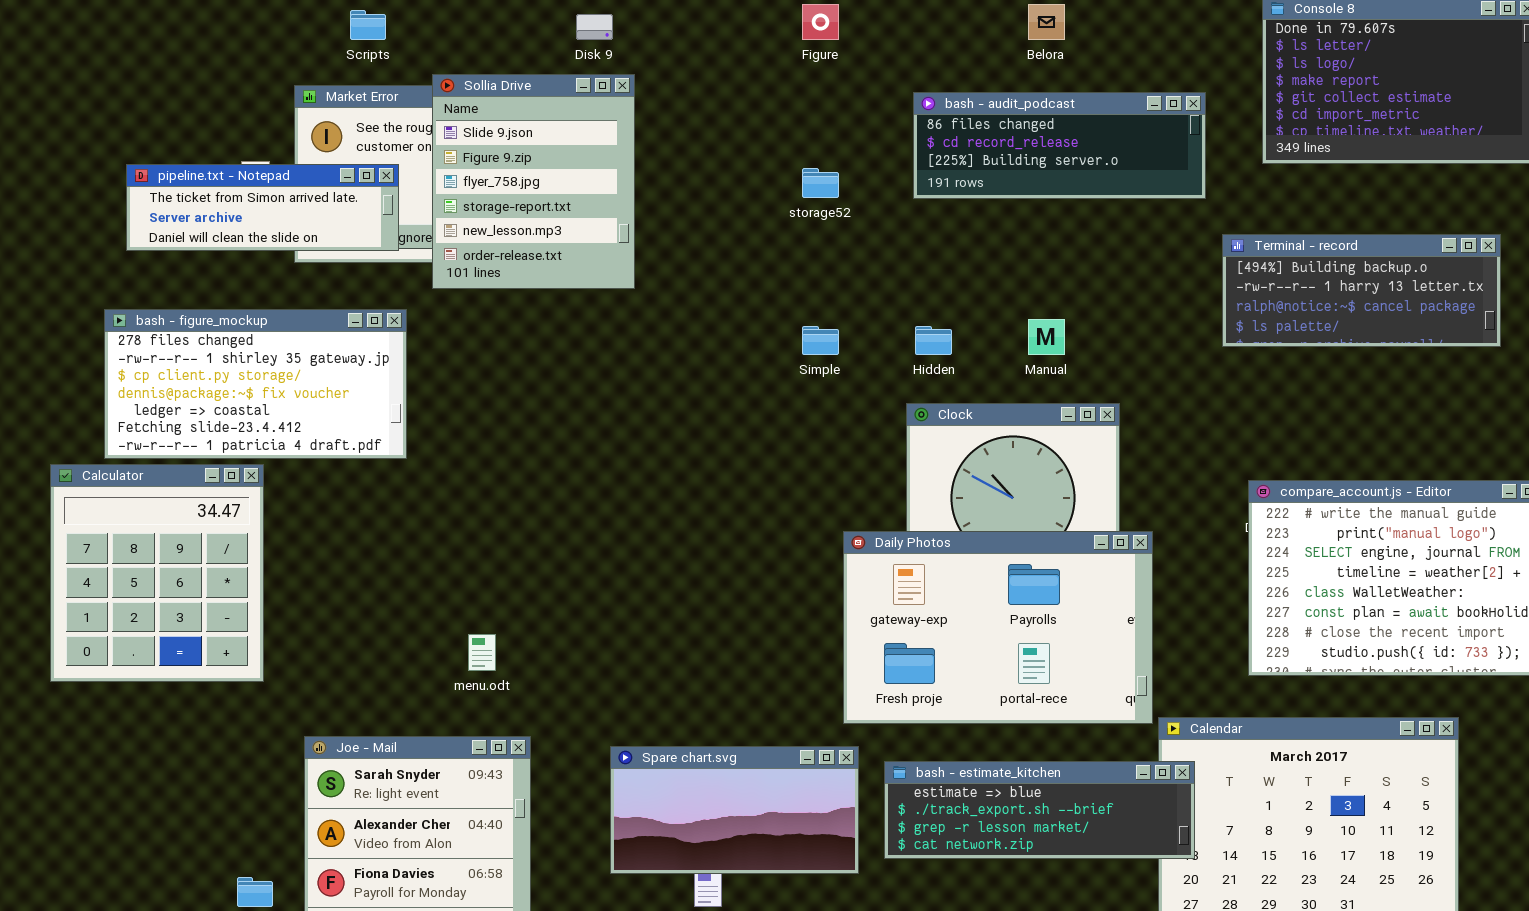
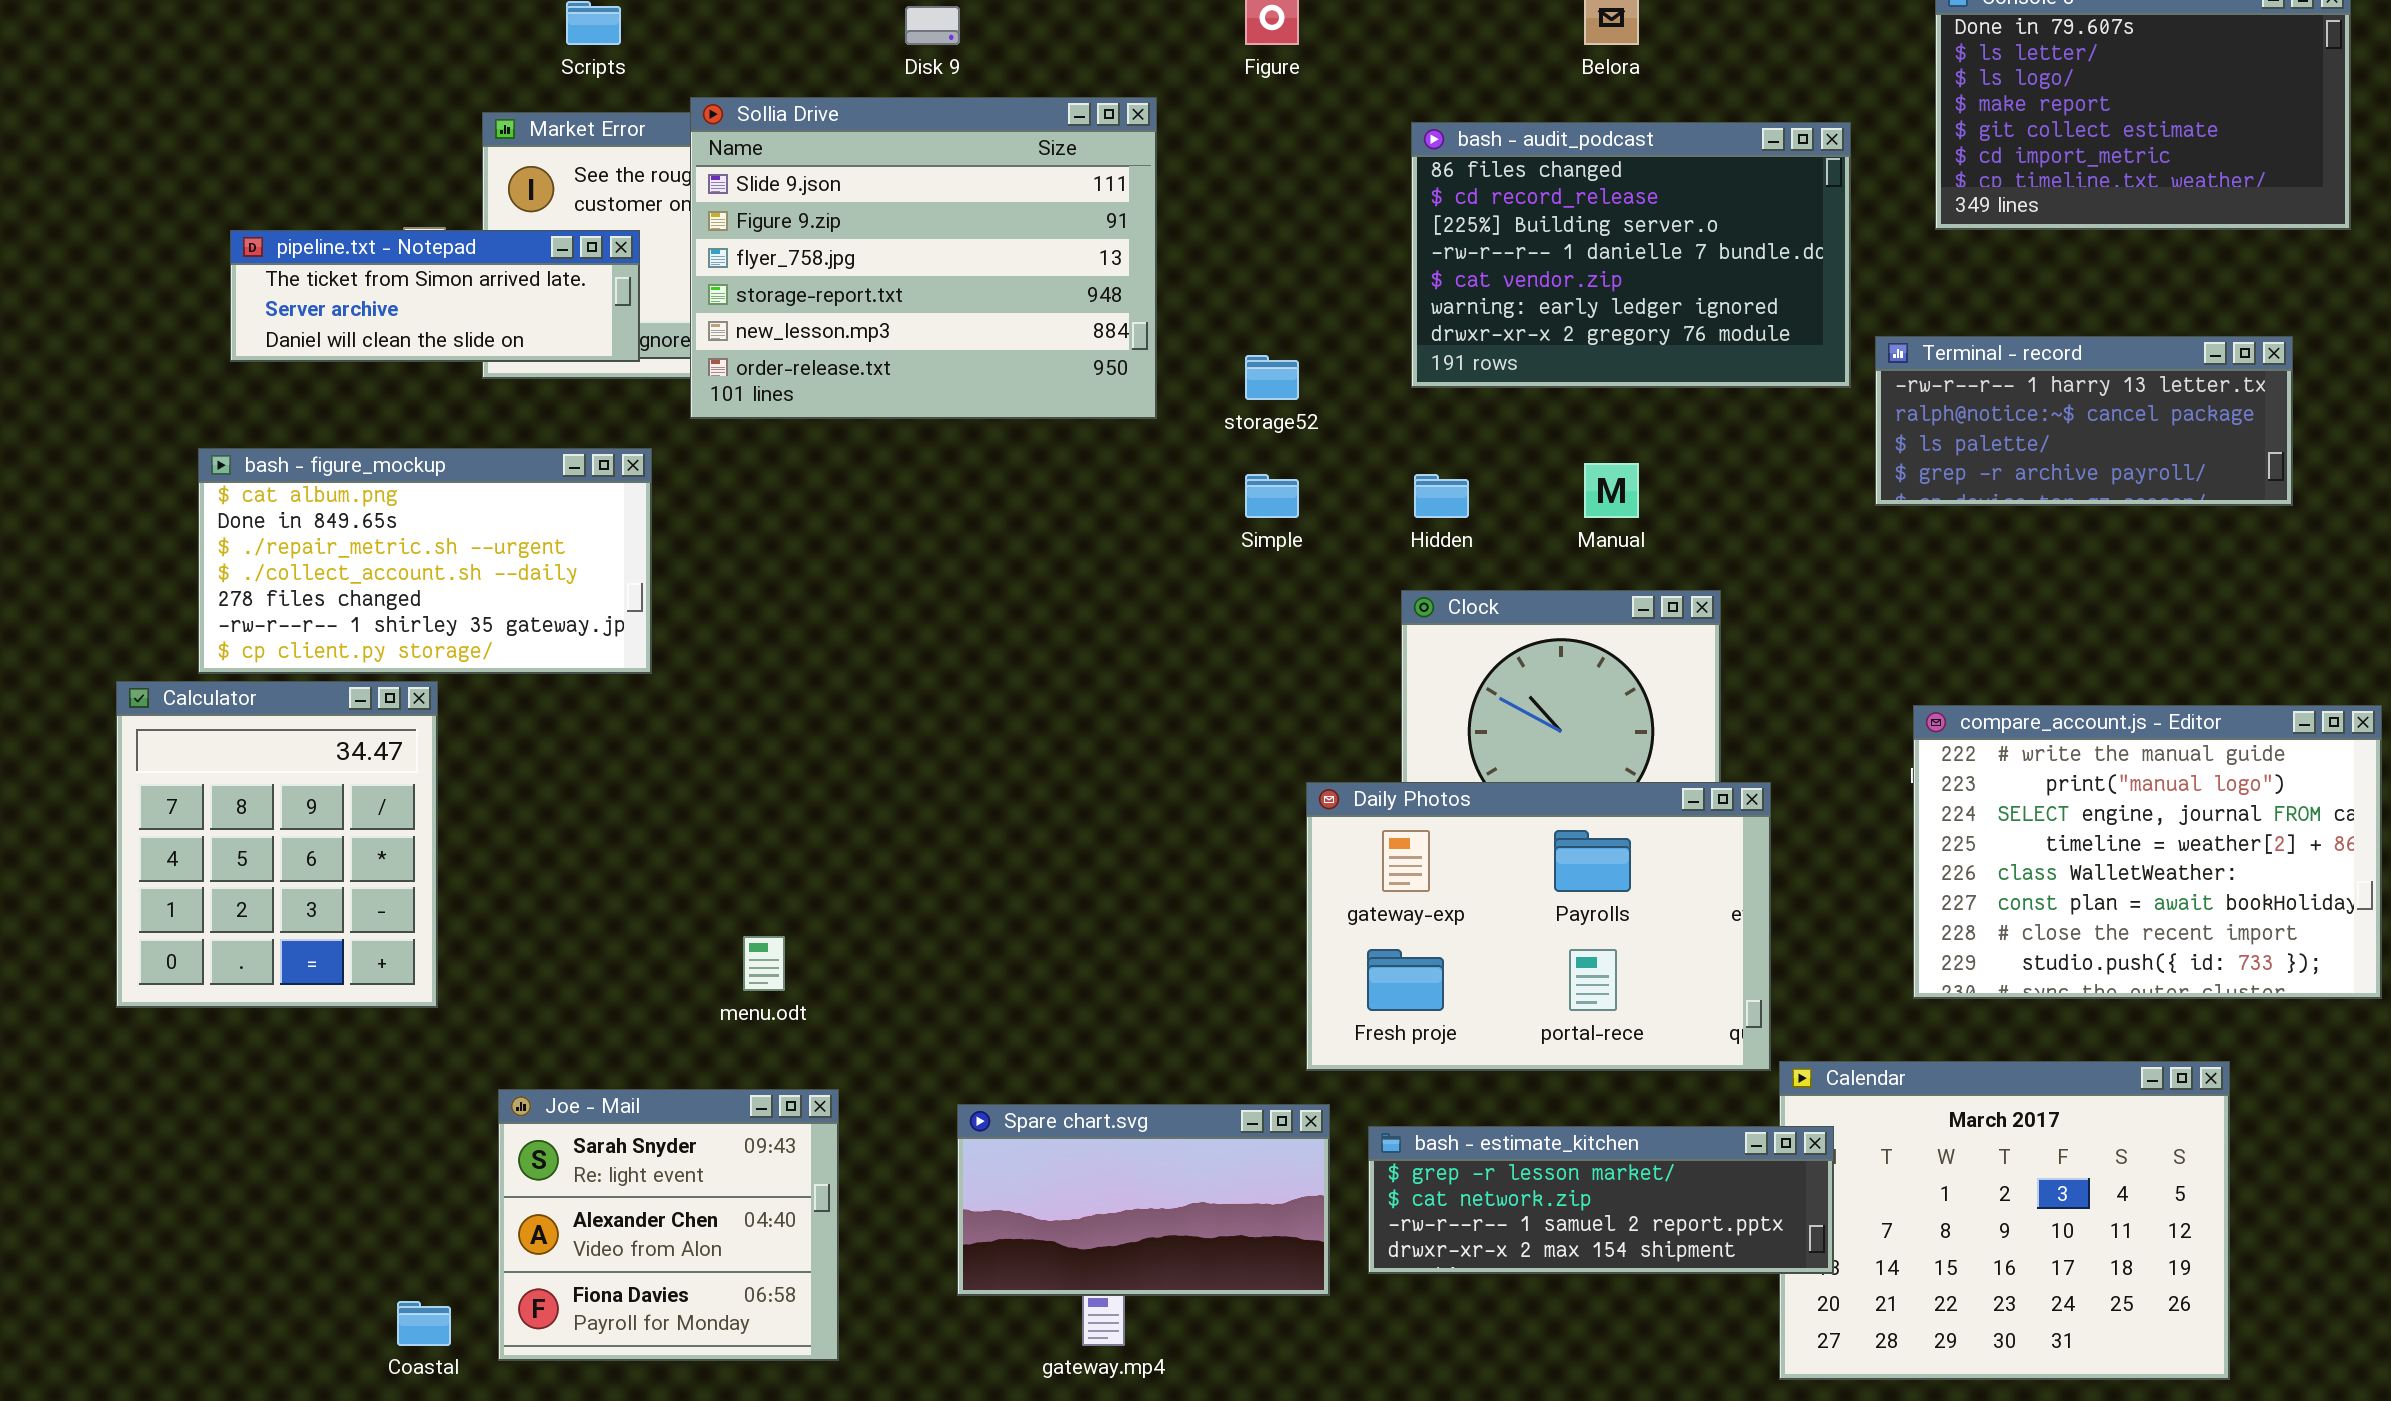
Sollia Drive: [432,74,635,289] -> [690,97,1157,419], resized
bash - audit_podcast: [913,92,1206,199] -> [1411,122,1851,388], resized
storage52: [802,168,839,198] -> [1245,355,1299,400], moved
Terminal - record: [1222,234,1501,347] -> [1875,336,2293,506], scrolled down 1 row
bash - figure_mockup: [104,309,407,459] -> [198,448,652,674], scrolled up 4 rows
bash - estimate_kitchen: [884,761,1195,859] -> [1368,1126,1834,1274], scrolled down 2 rows

